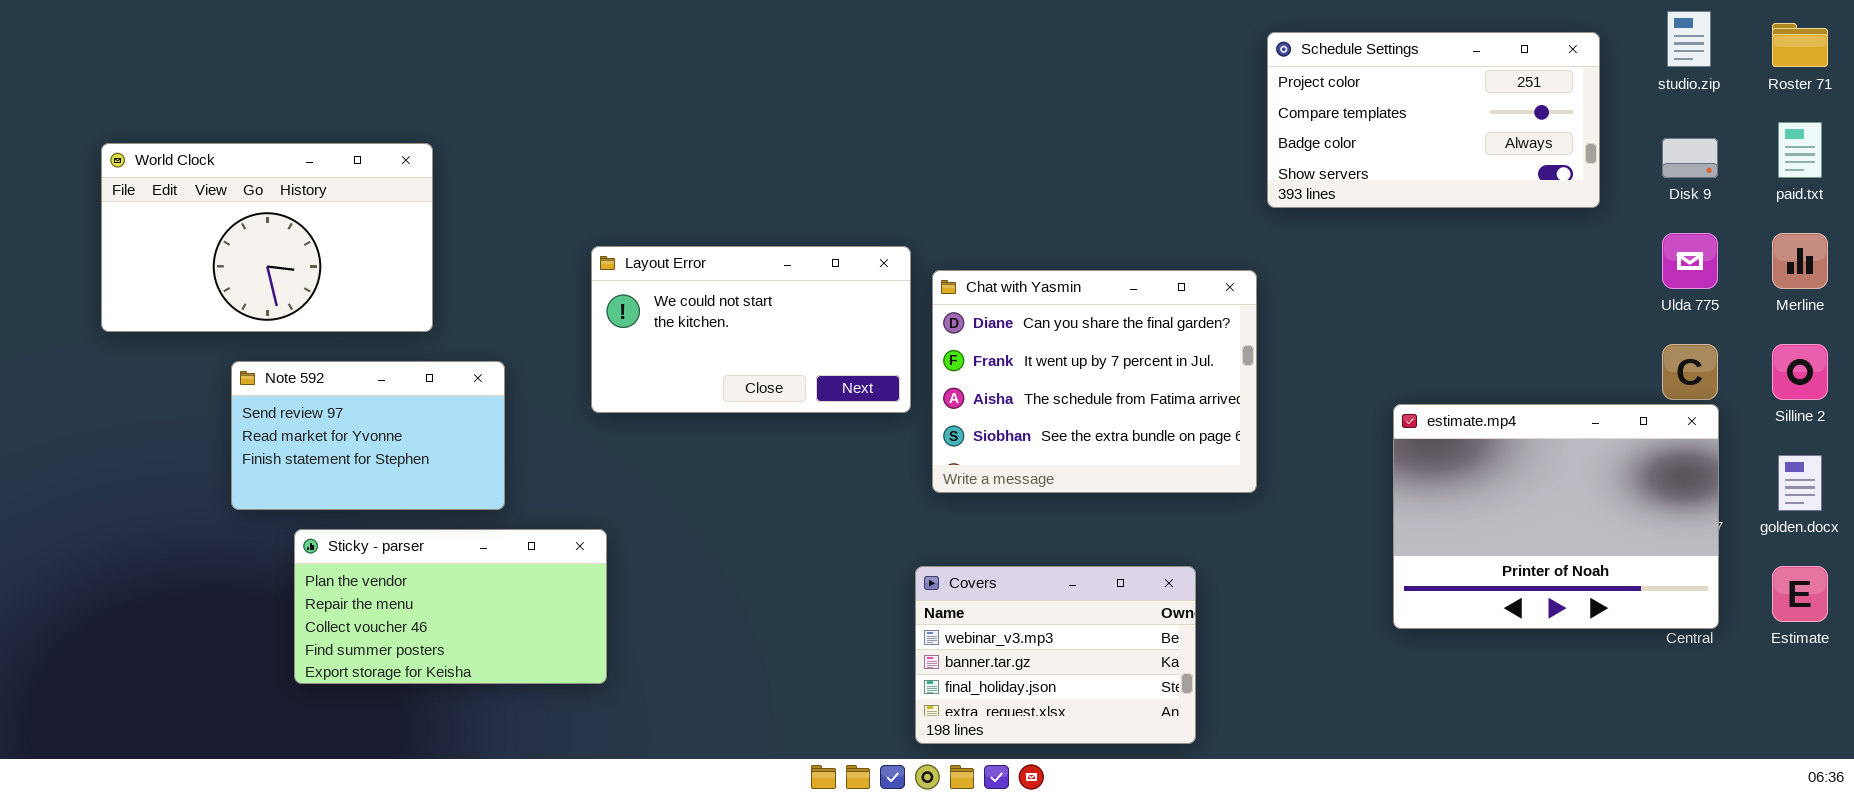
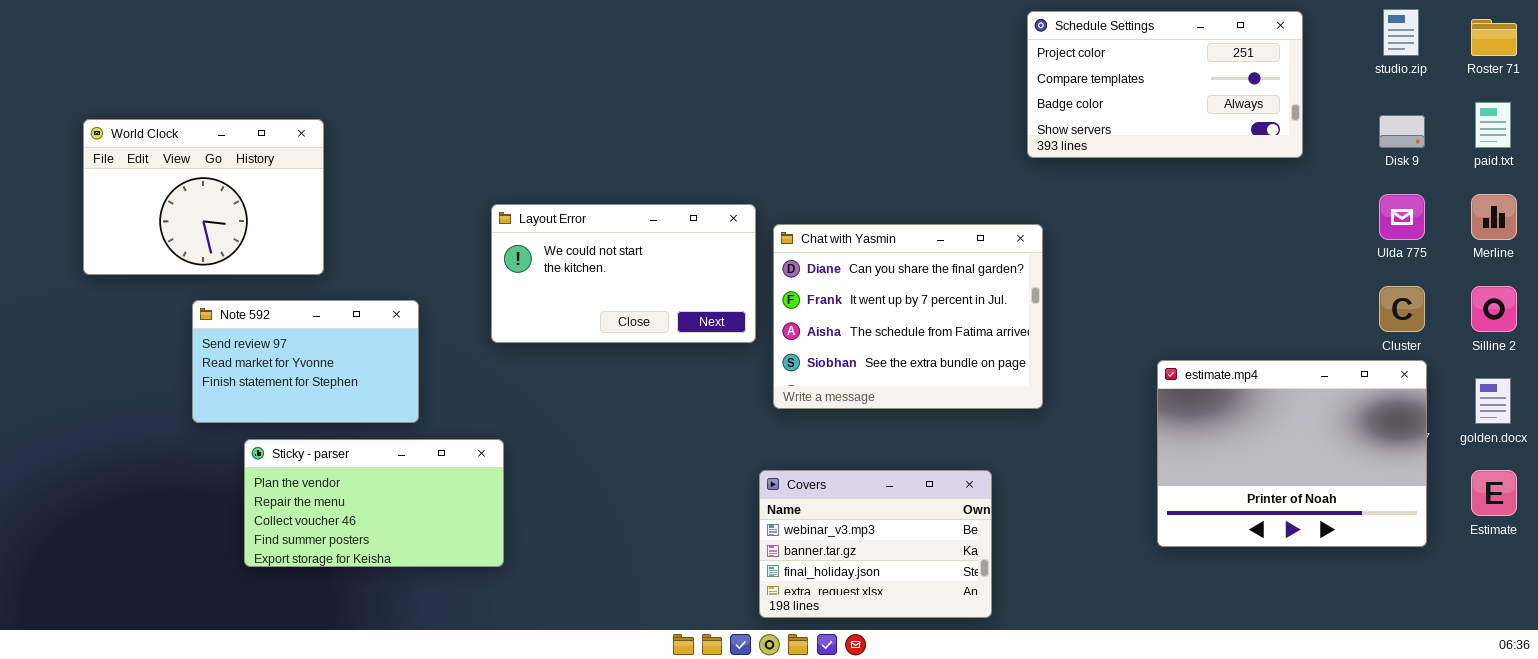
Schedule Settings: [1267,32,1600,208] -> [1027,11,1303,158], moved
World Clock: [101,143,433,332] -> [83,119,324,275], resized
estimate.mp4: [1393,404,1719,629] -> [1157,360,1427,547], moved

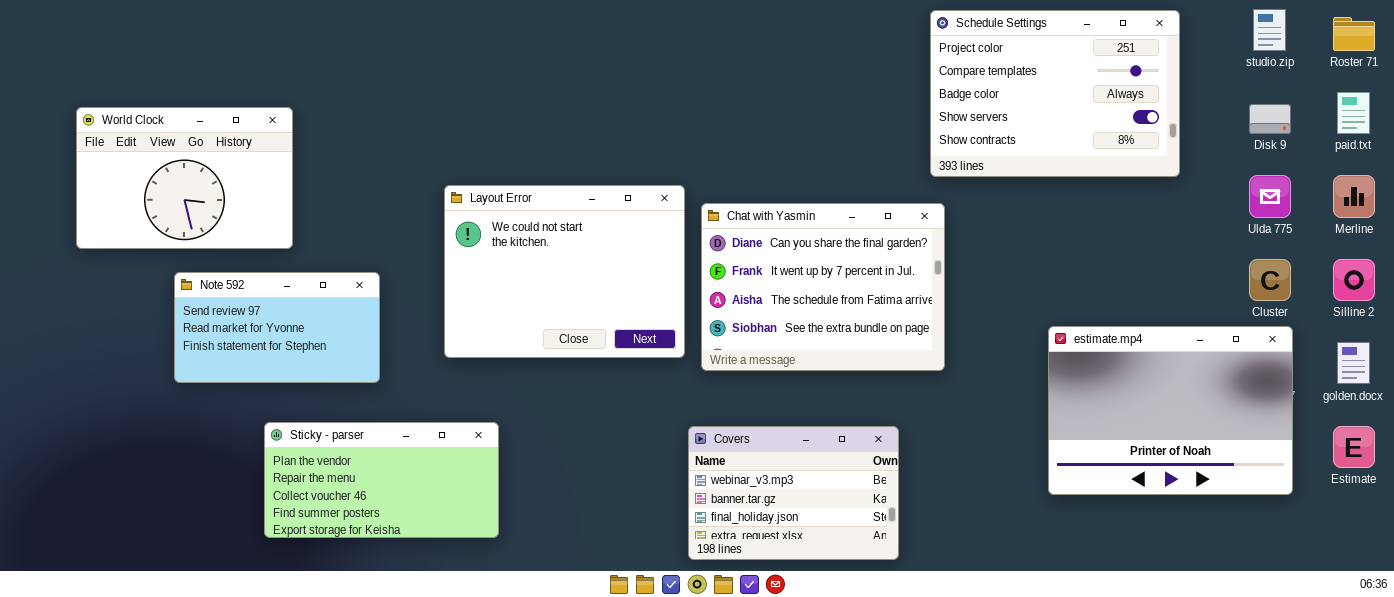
Schedule Settings: [1027,11,1303,158] -> [930,10,1180,177], resized
Layout Error: [491,204,756,343] -> [444,185,685,358], resized
Sticky - parser: [244,439,504,567] -> [264,422,499,538], moved

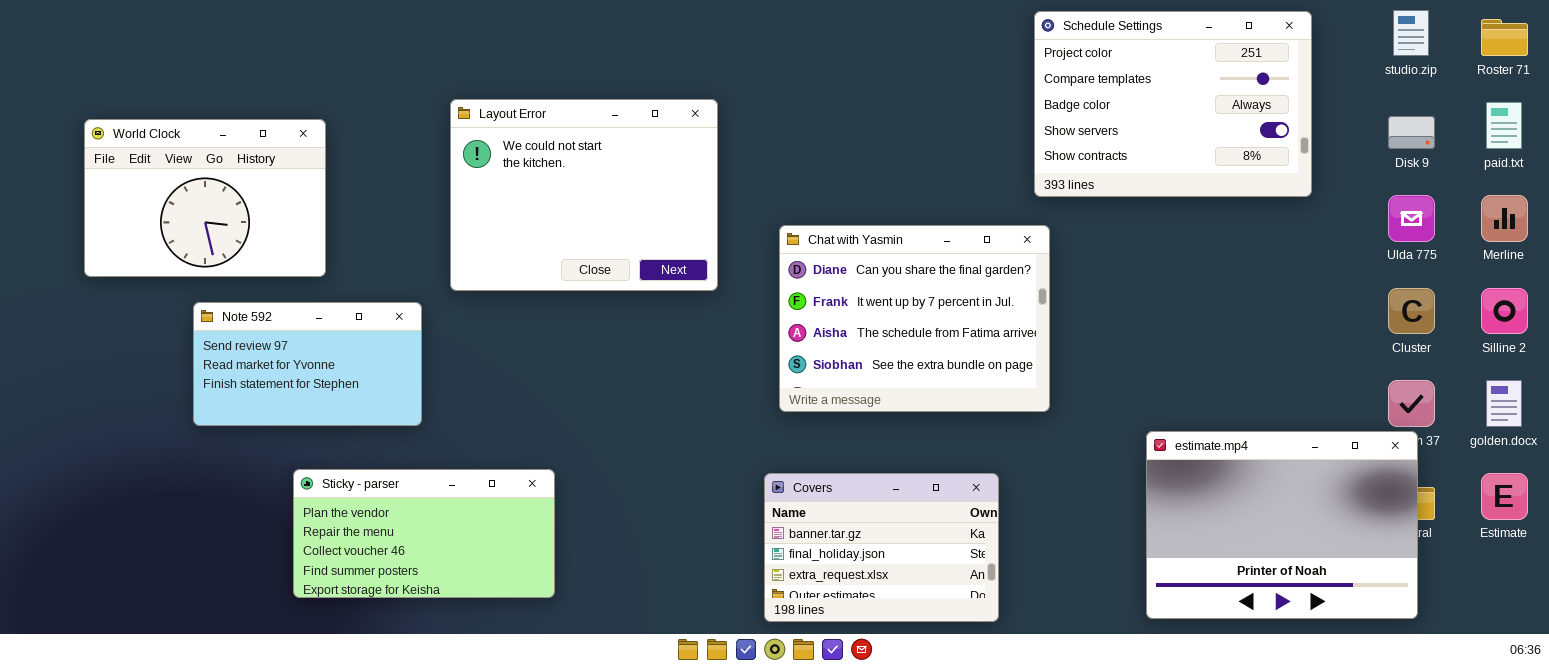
Layout Error: [444,185,685,358] -> [450,99,718,291], moved
estimate.mp4: [1048,326,1293,495] -> [1146,431,1418,619], moved
Covers: [688,426,899,560] -> [764,473,999,622], scrolled down 1 row

